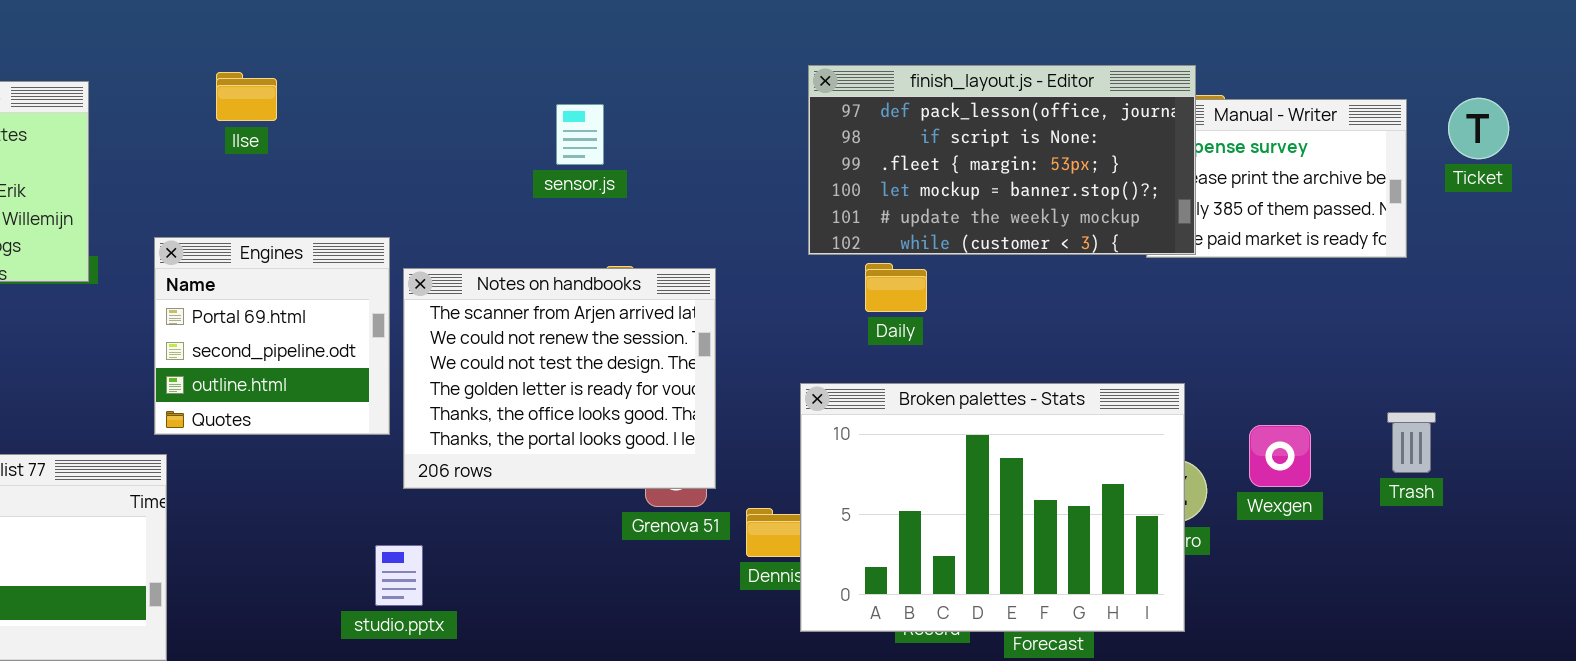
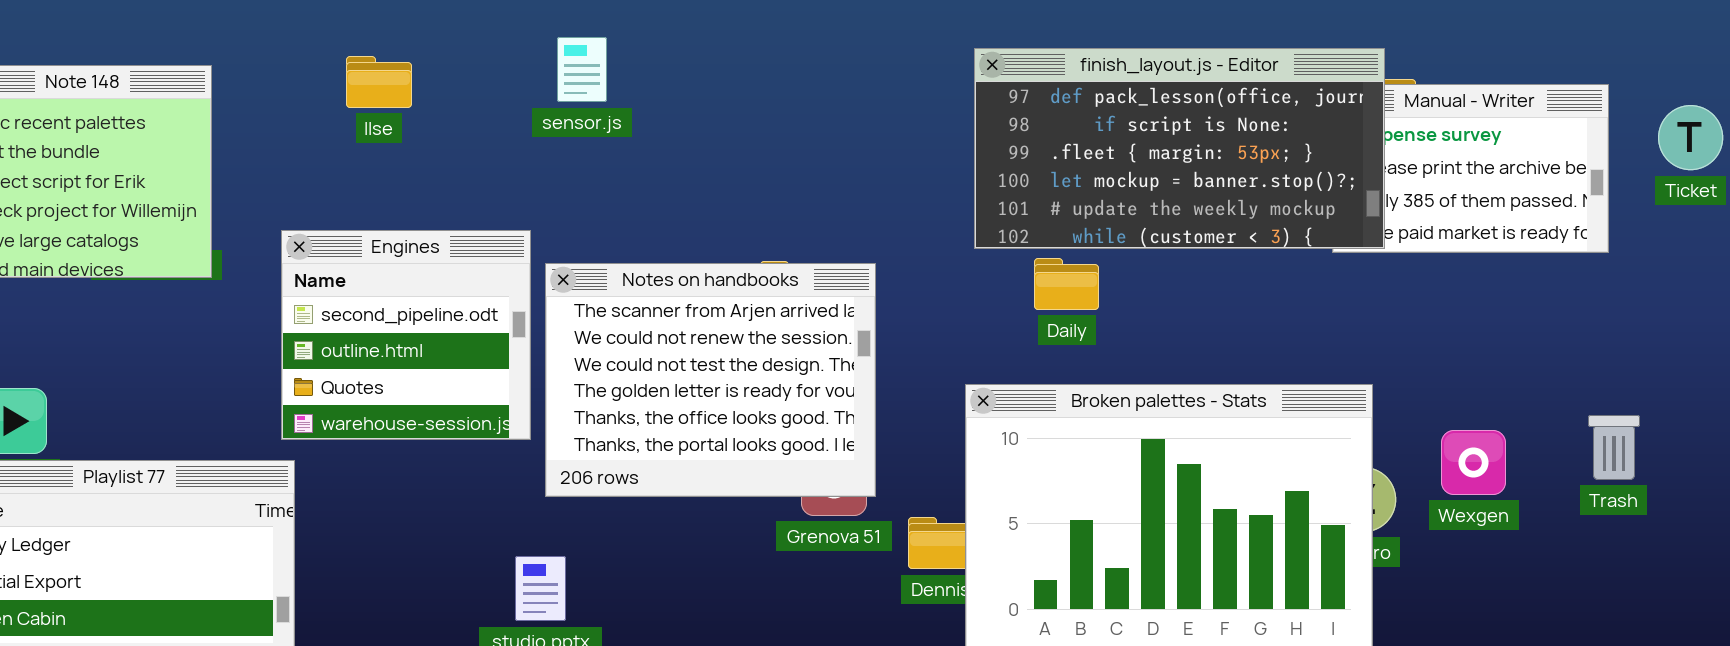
Ticket: [1448,98,1509,159] -> [1658,105,1723,170], moved
sensor.js: [556,104,604,165] -> [557,37,607,102], moved
Engines: [154,237,390,435] -> [281,230,531,440], scrolled down 1 row

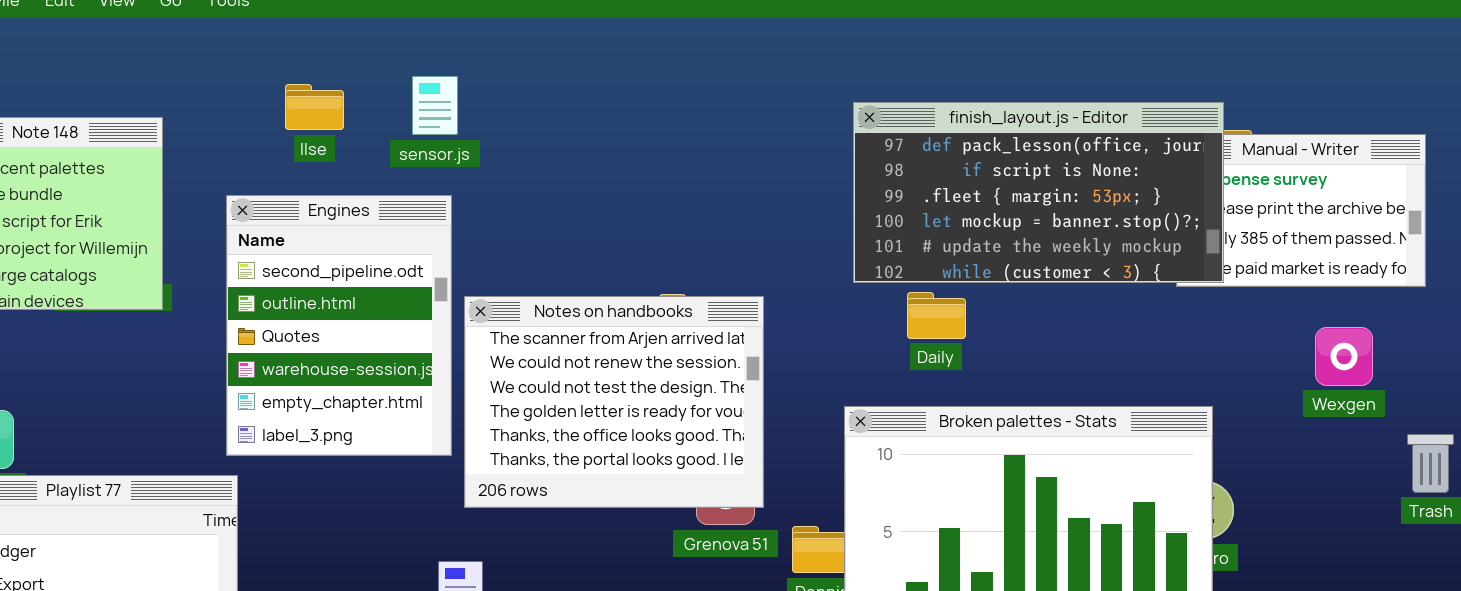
sensor.js: [557,37,607,102] -> [412,76,458,135], moved
Ilse: [346,56,412,108] -> [285,84,344,130], moved
Engines: [281,230,531,440] -> [226,195,452,456], resized
Wexgen: [1441,430,1506,495] -> [1315,327,1373,386], moved

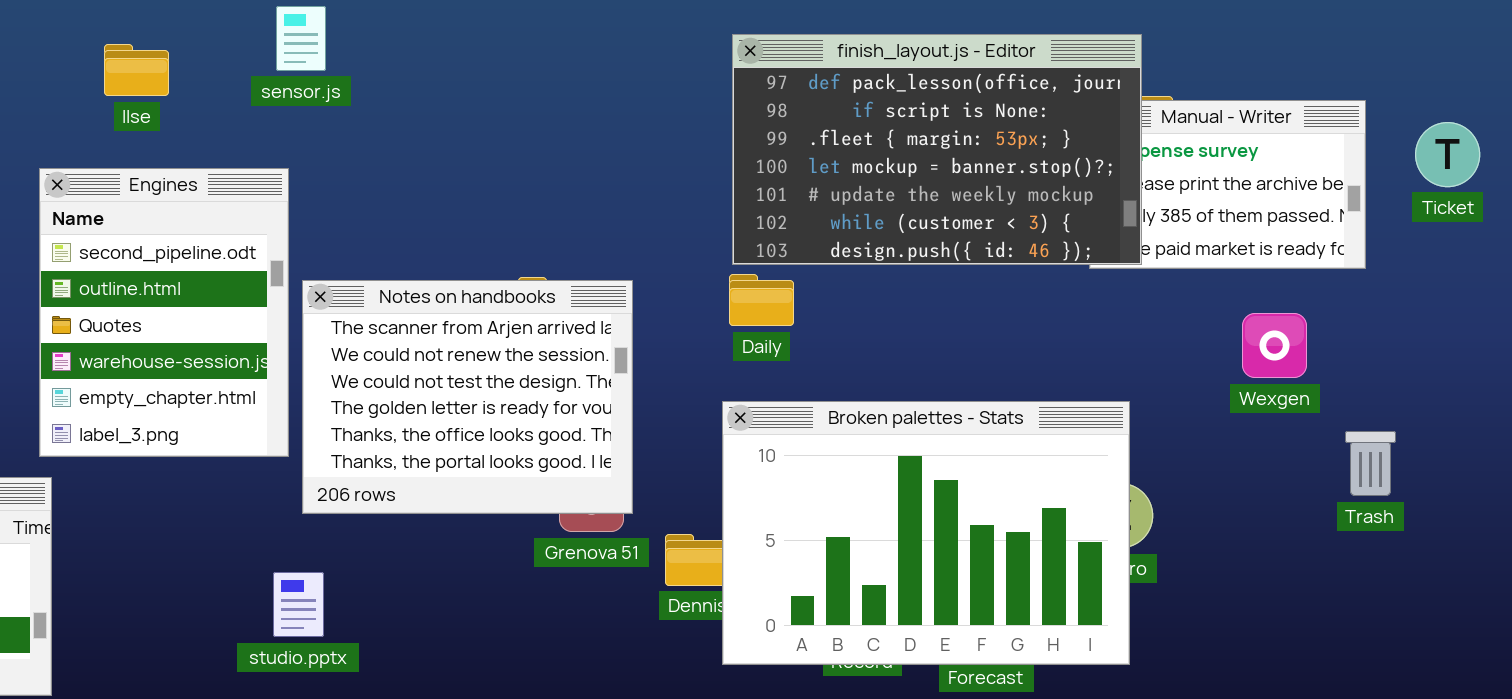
sensor.js: [412,76,458,135] -> [276,6,326,71], moved
finish_layout.js - Editor: [853,102,1224,283] -> [732,34,1142,265], resized
Daily: [907,292,966,339] -> [729,274,794,326], moved

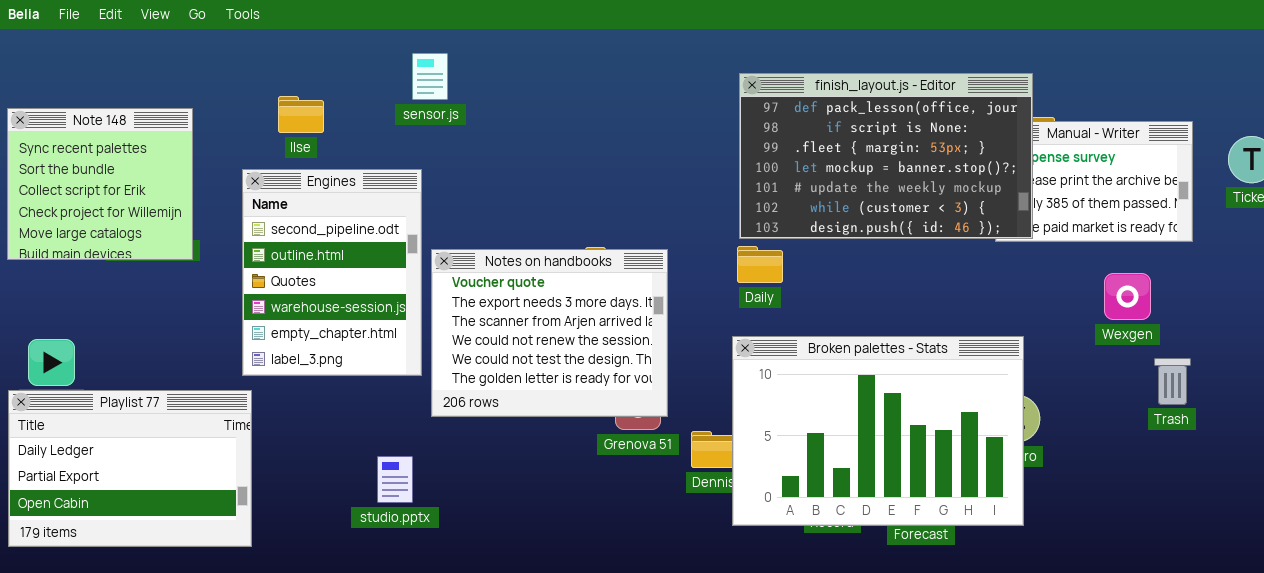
Ilse: [104,44,169,96] -> [278,96,324,133], moved
Notes on handbooks: [302,280,633,514] -> [431,249,668,417], scrolled up 2 rows
Trash: [1345,431,1396,496] -> [1154,358,1191,405], moved
studio.pptx: [273,572,324,637] -> [377,456,413,503], moved

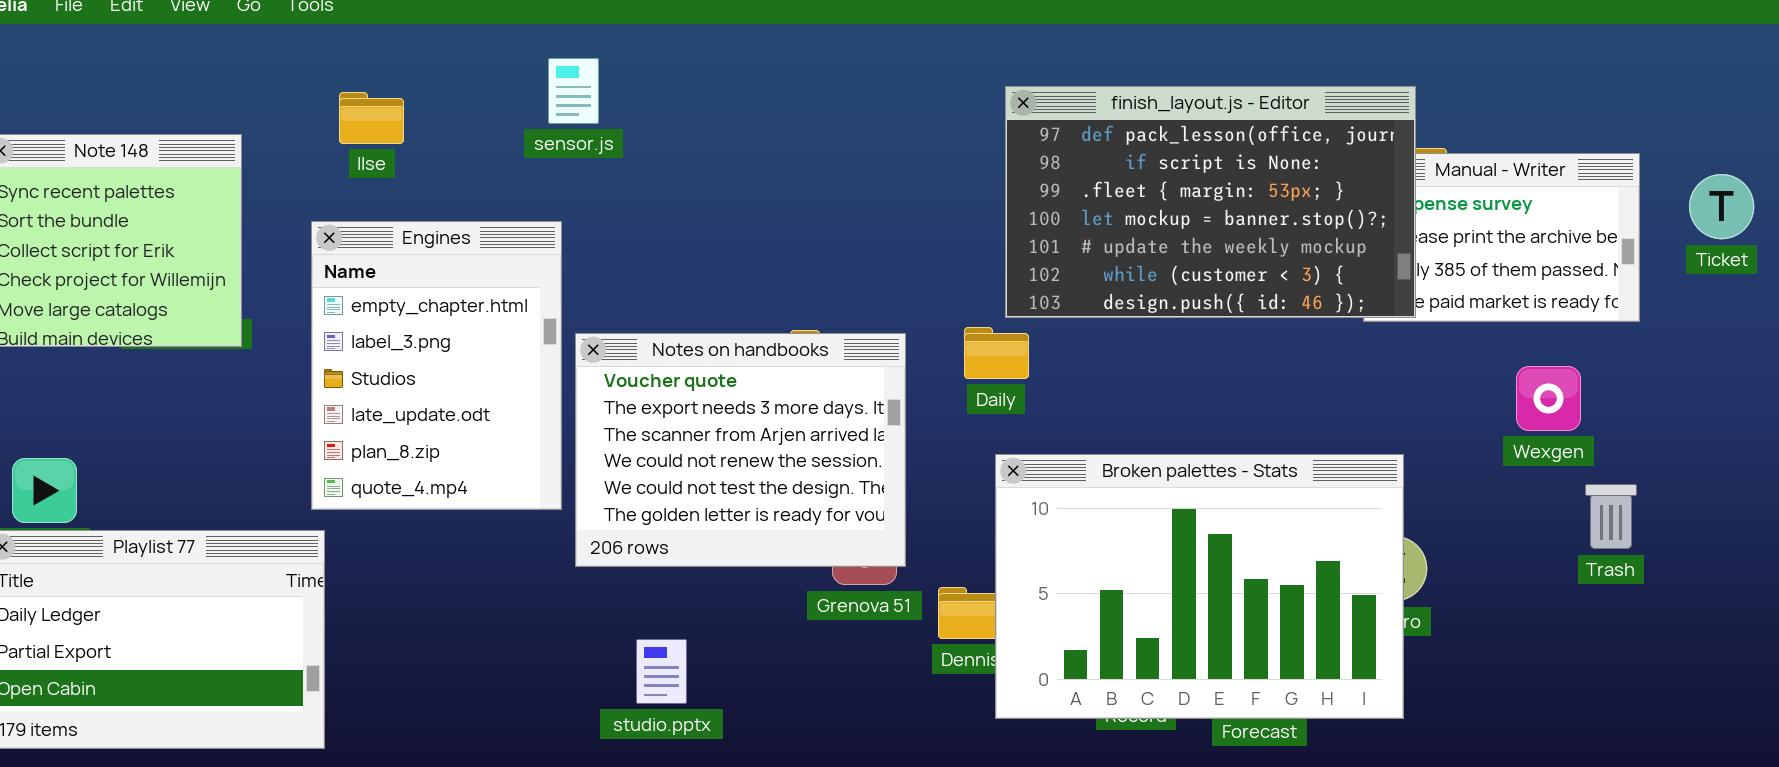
Ilse: [278,96,324,133] -> [339,92,404,144], moved
Engines: [242,169,422,376] -> [311,221,562,510], scrolled down 4 rows
Daily: [737,246,783,283] -> [964,327,1029,379], moved
studio.pptx: [377,456,413,503] -> [636,639,687,704], moved

